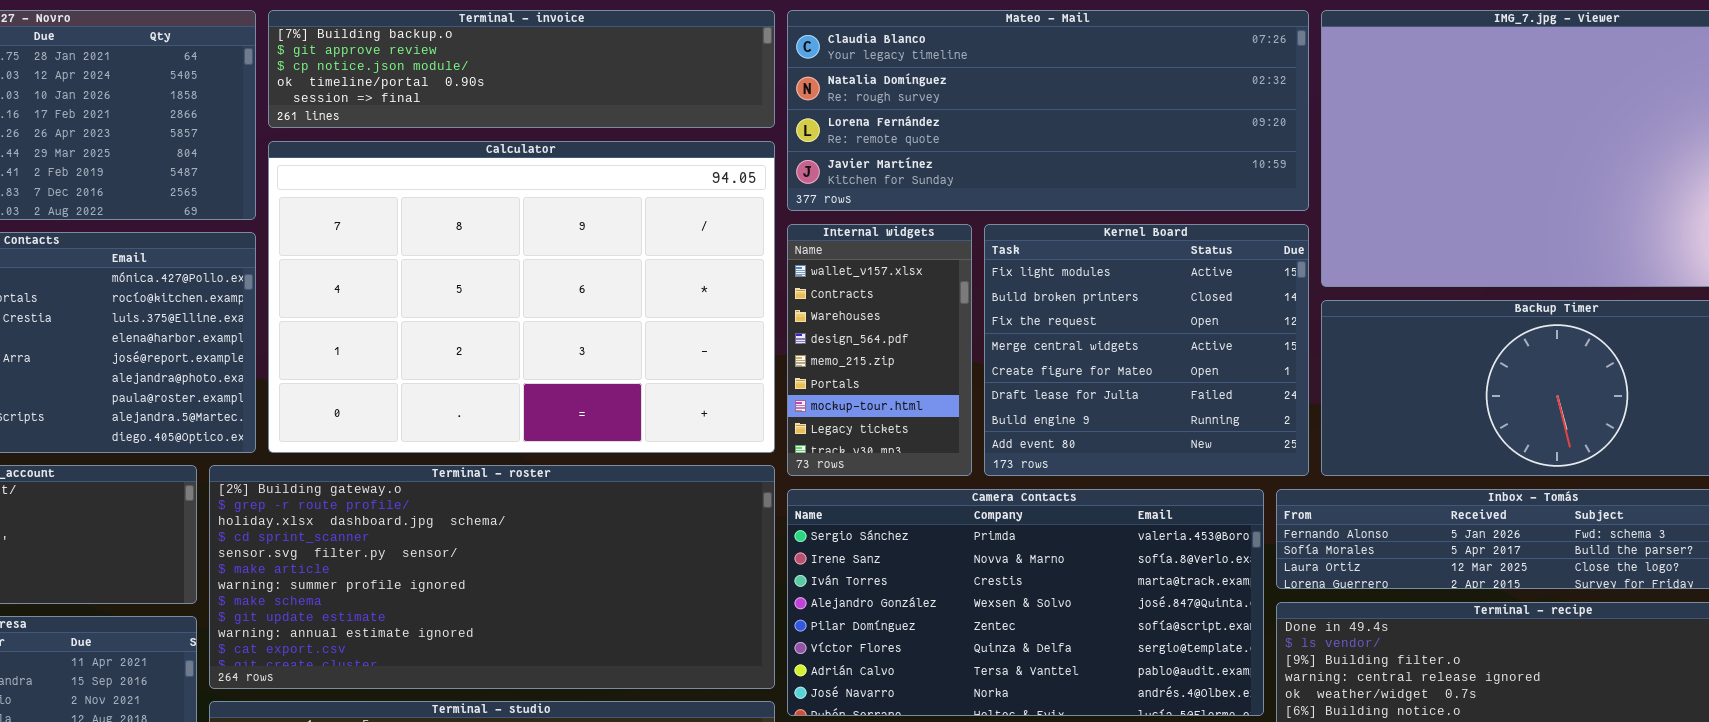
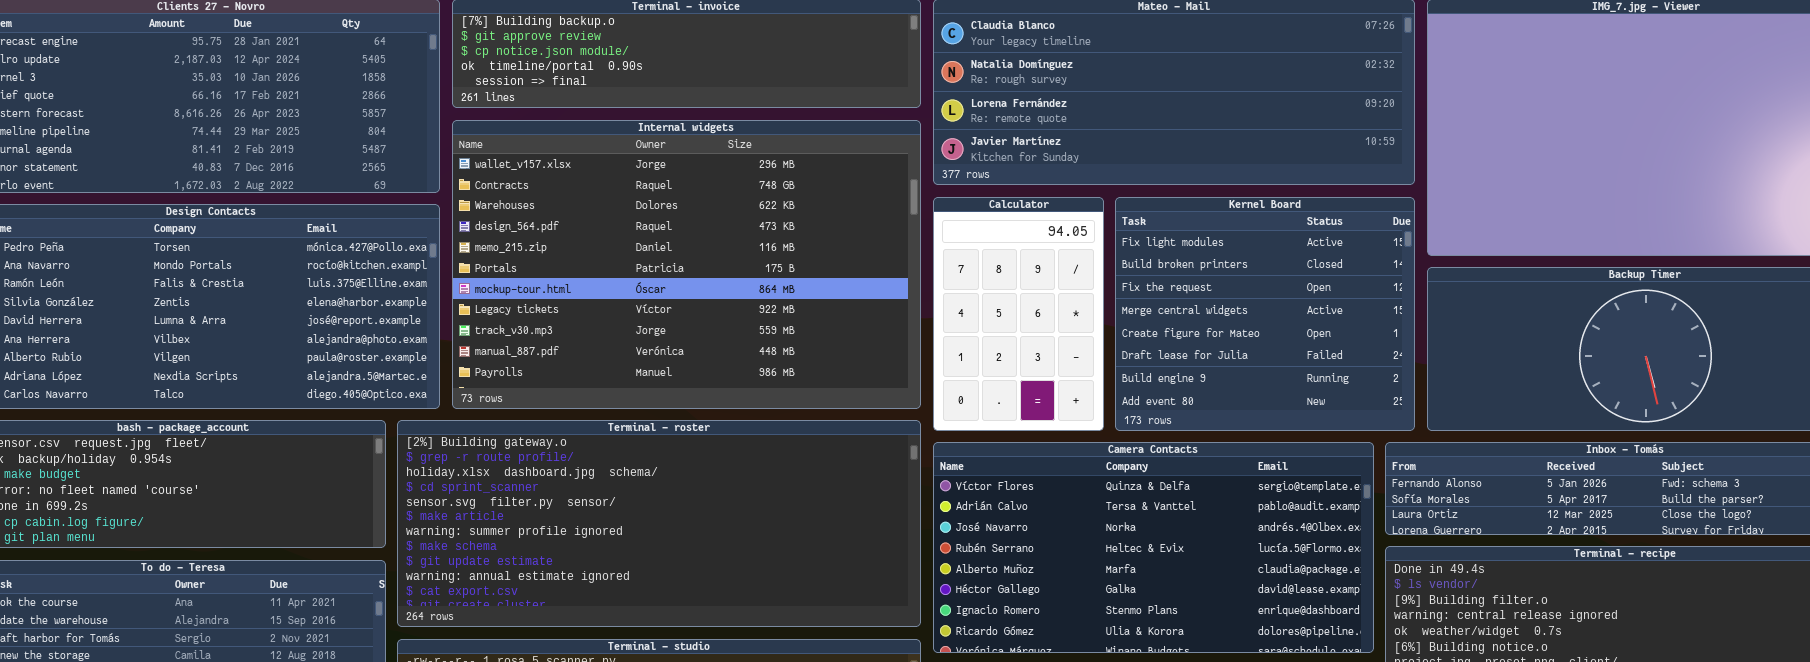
Calculator: [268,141,775,453] -> [933,197,1104,431], moved, resized
Internal widgets: [787,224,972,476] -> [452,120,921,409], moved, resized
Camera Contacts: [787,489,1264,716] -> [933,442,1374,653], scrolled down 5 rows

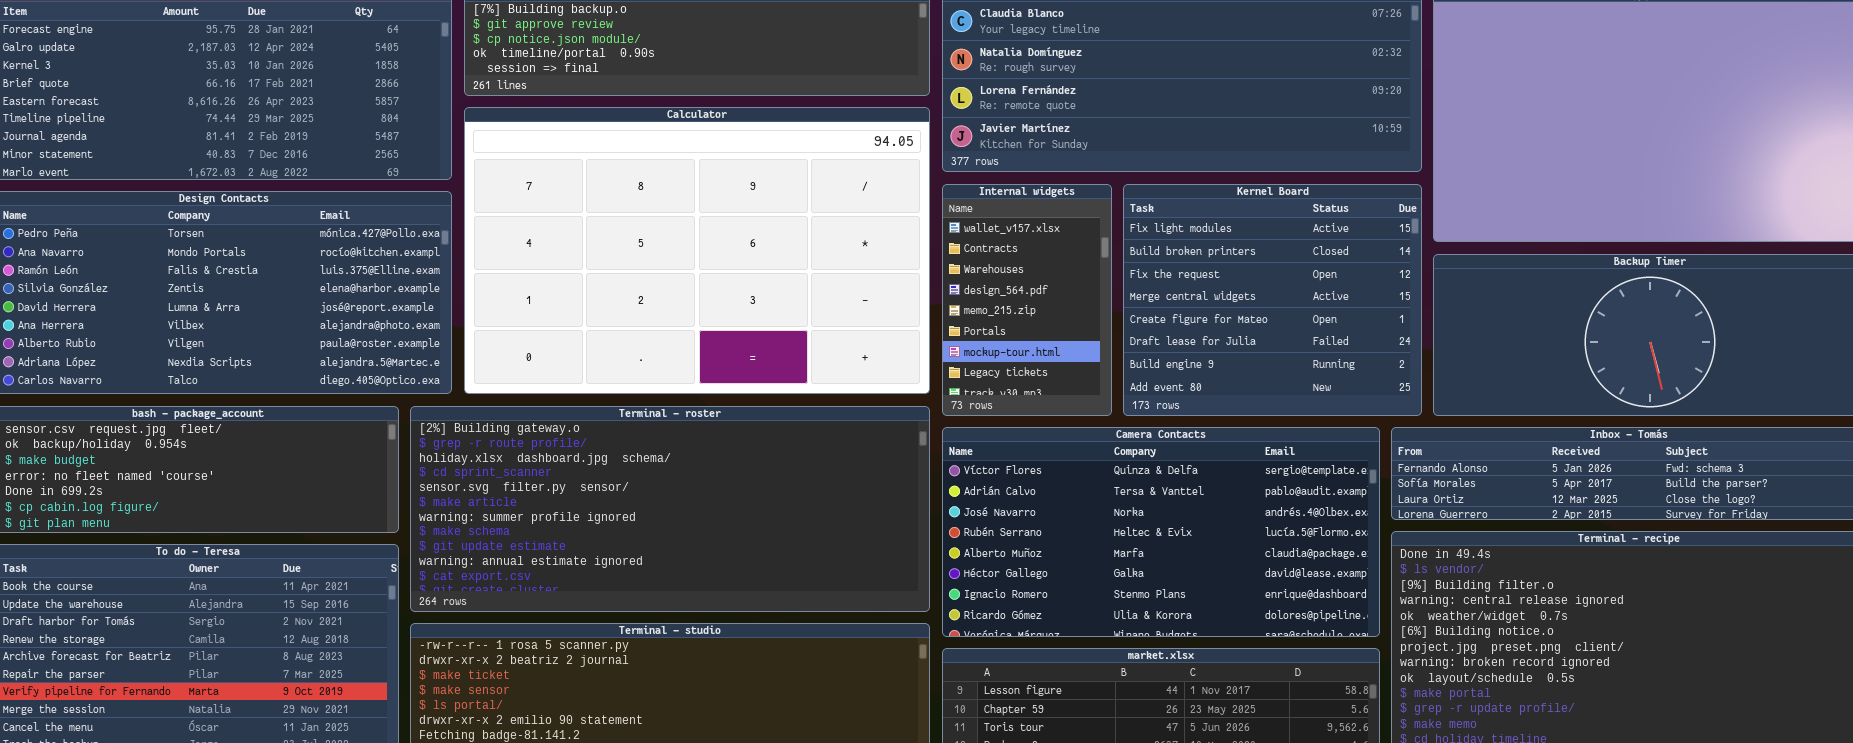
Internal widgets: [452,120,921,409] -> [942,184,1112,416], moved, resized
Calculator: [933,197,1104,431] -> [464,107,930,394], moved, resized

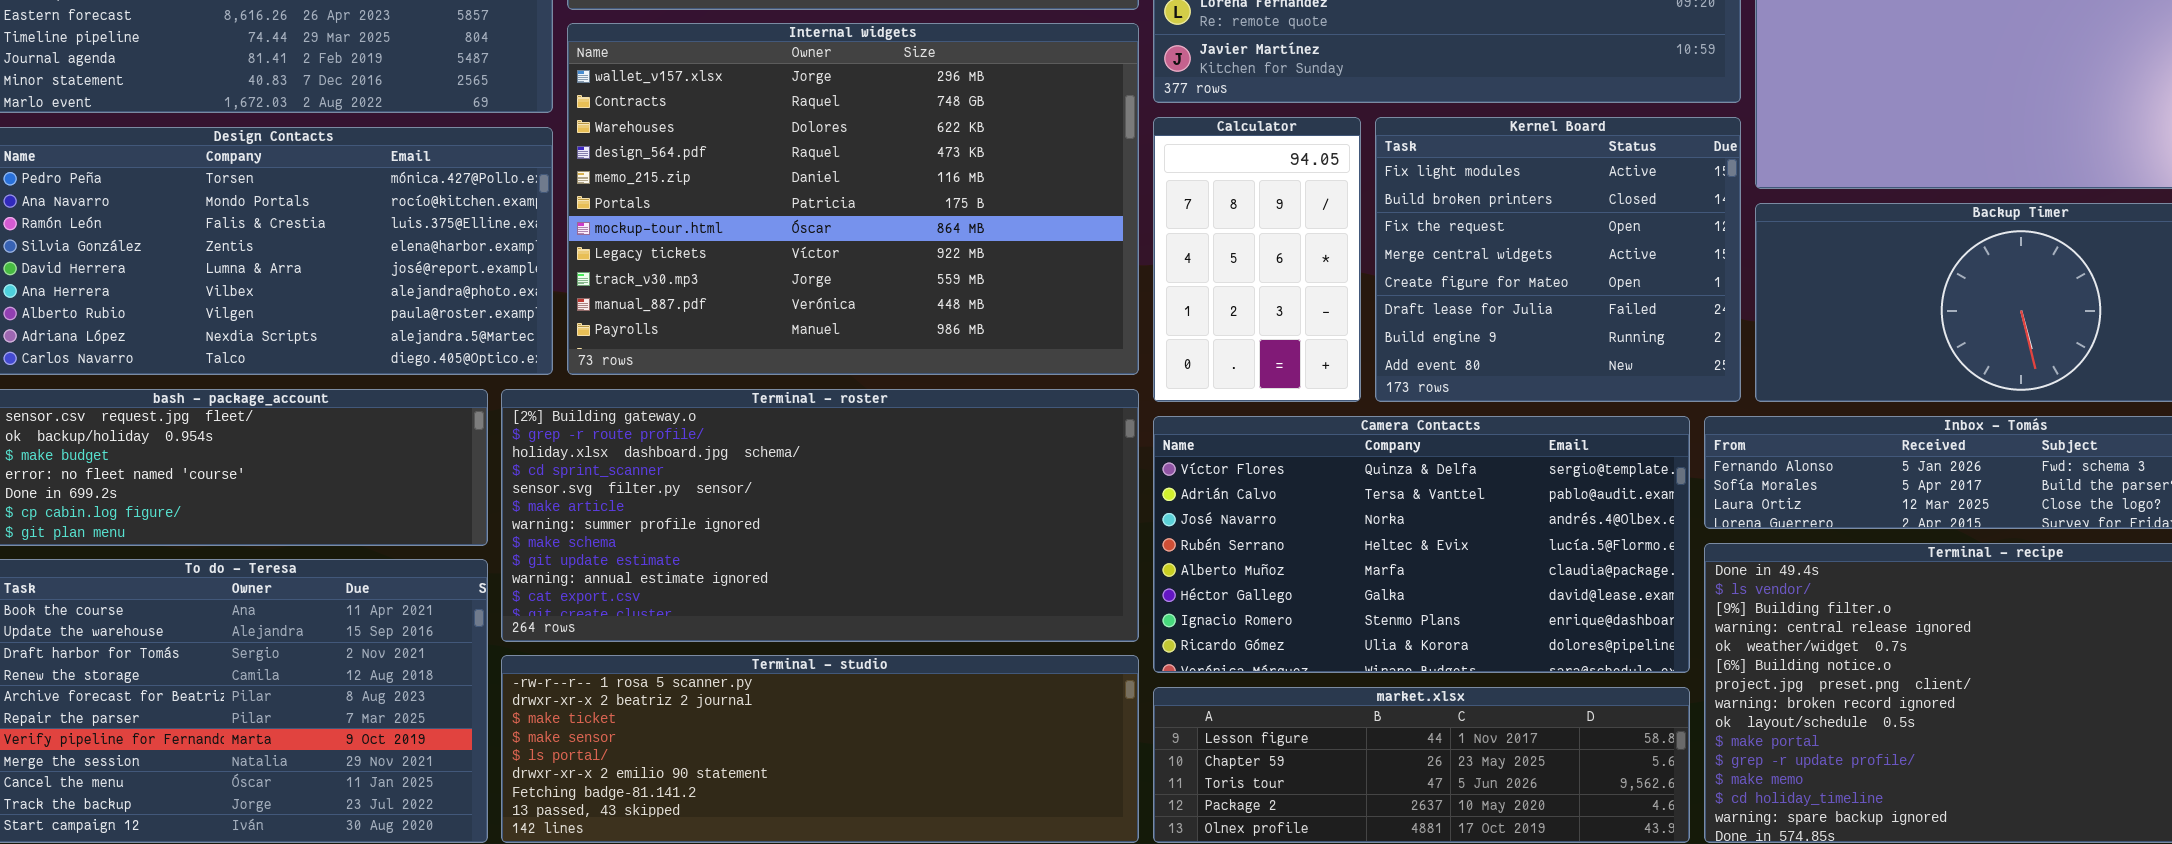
Calculator: [464,107,930,394] -> [1153,117,1361,402], moved, resized
Internal widgets: [942,184,1112,416] -> [567,23,1139,375], moved, resized

